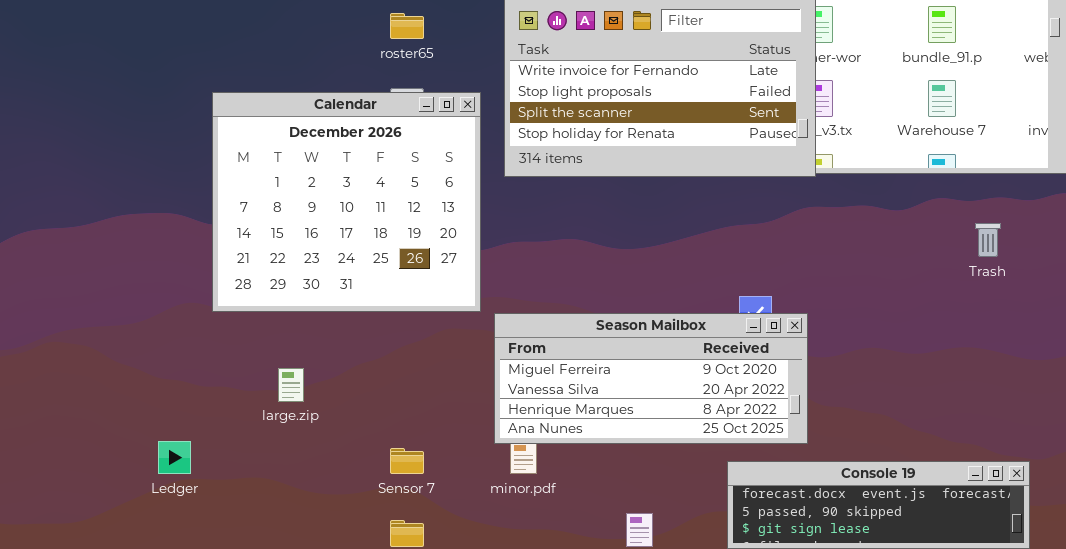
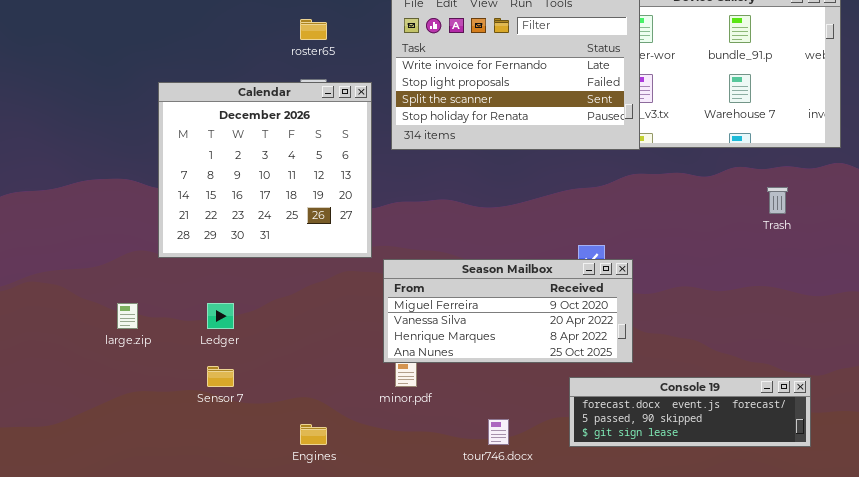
large.zip: [278,368,304,402] -> [117,303,138,329], moved
Ledger: [158,441,191,474] -> [207,303,234,329], moved
Sensor 7: [390,448,424,474] -> [207,366,234,387], moved

